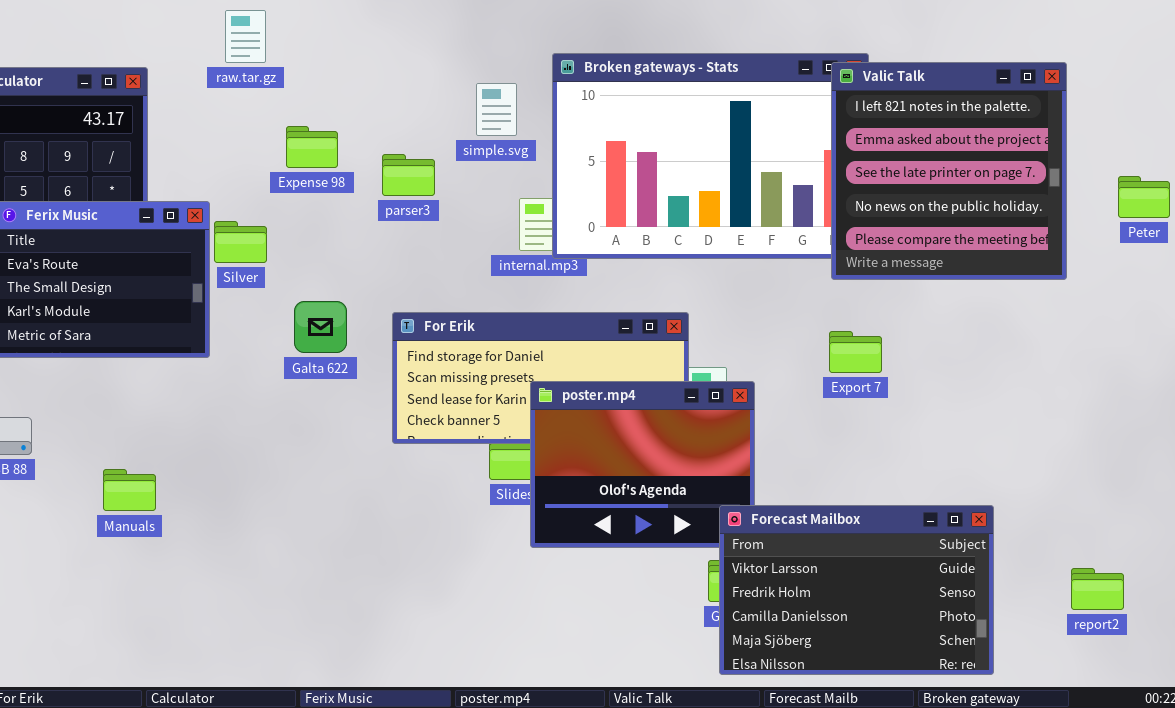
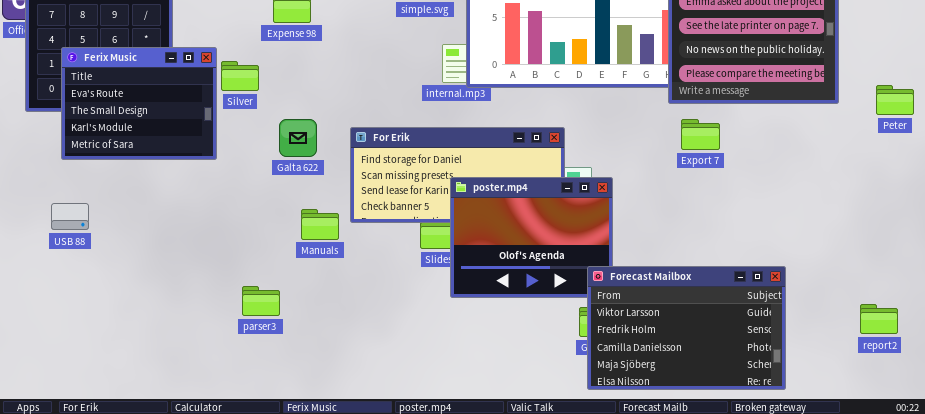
parser3: [382,154,435,196] -> [242,286,280,316], moved
Peter: [1118,176,1170,218] -> [876,85,914,115], moved
Export 7: [829,331,882,373] -> [681,119,720,150], moved
Manuals: [103,469,156,511] -> [301,209,339,240], moved
report2: [1071,568,1124,610] -> [860,304,898,334], moved

